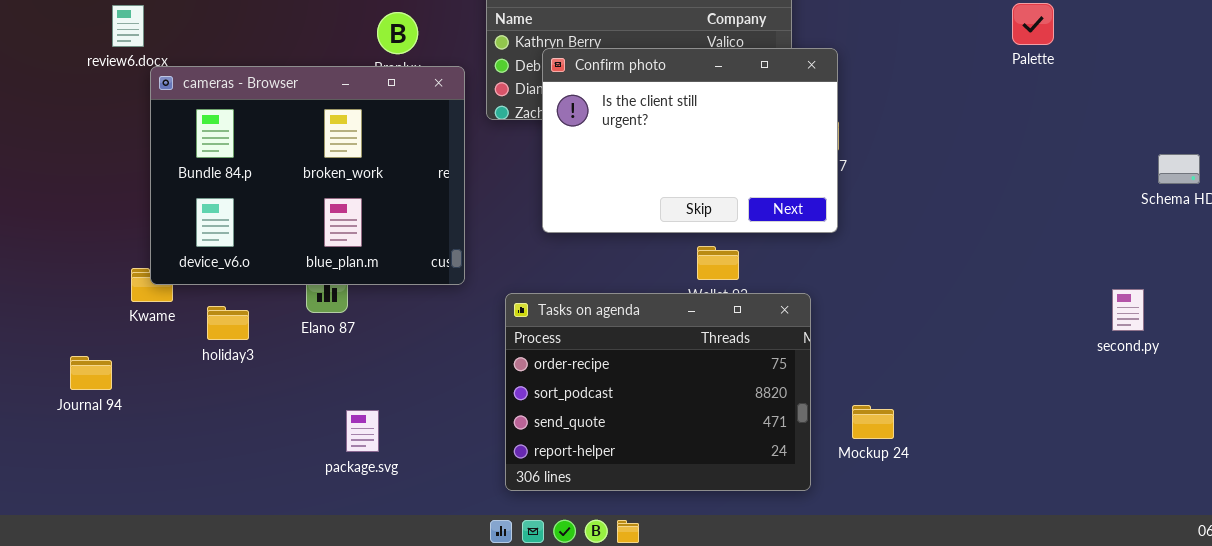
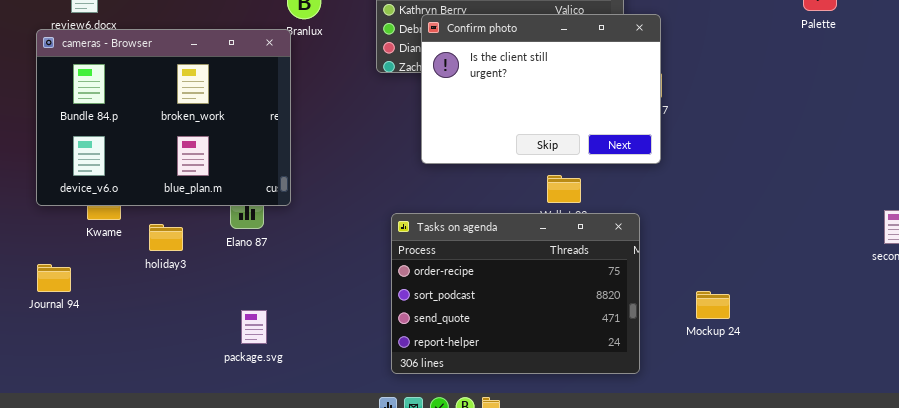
cameras - Browser: [150,66,465,285] -> [36,29,291,206], moved
Mockup 24: [852,405,894,439] -> [696,291,730,319], moved
package.svg: [346,410,379,452] -> [241,310,267,344], moved

